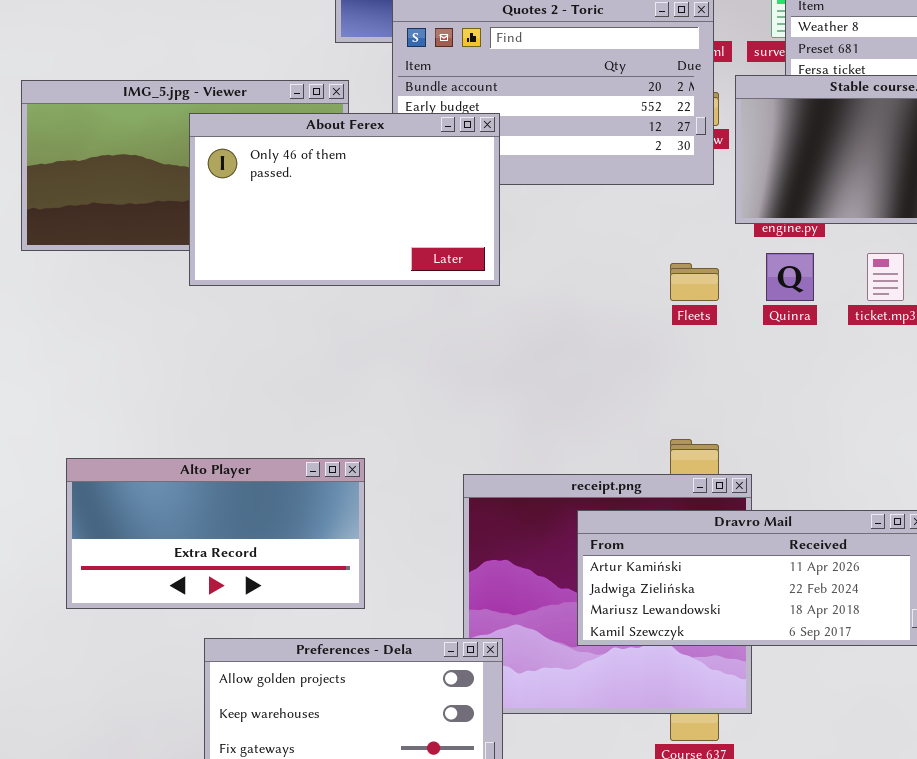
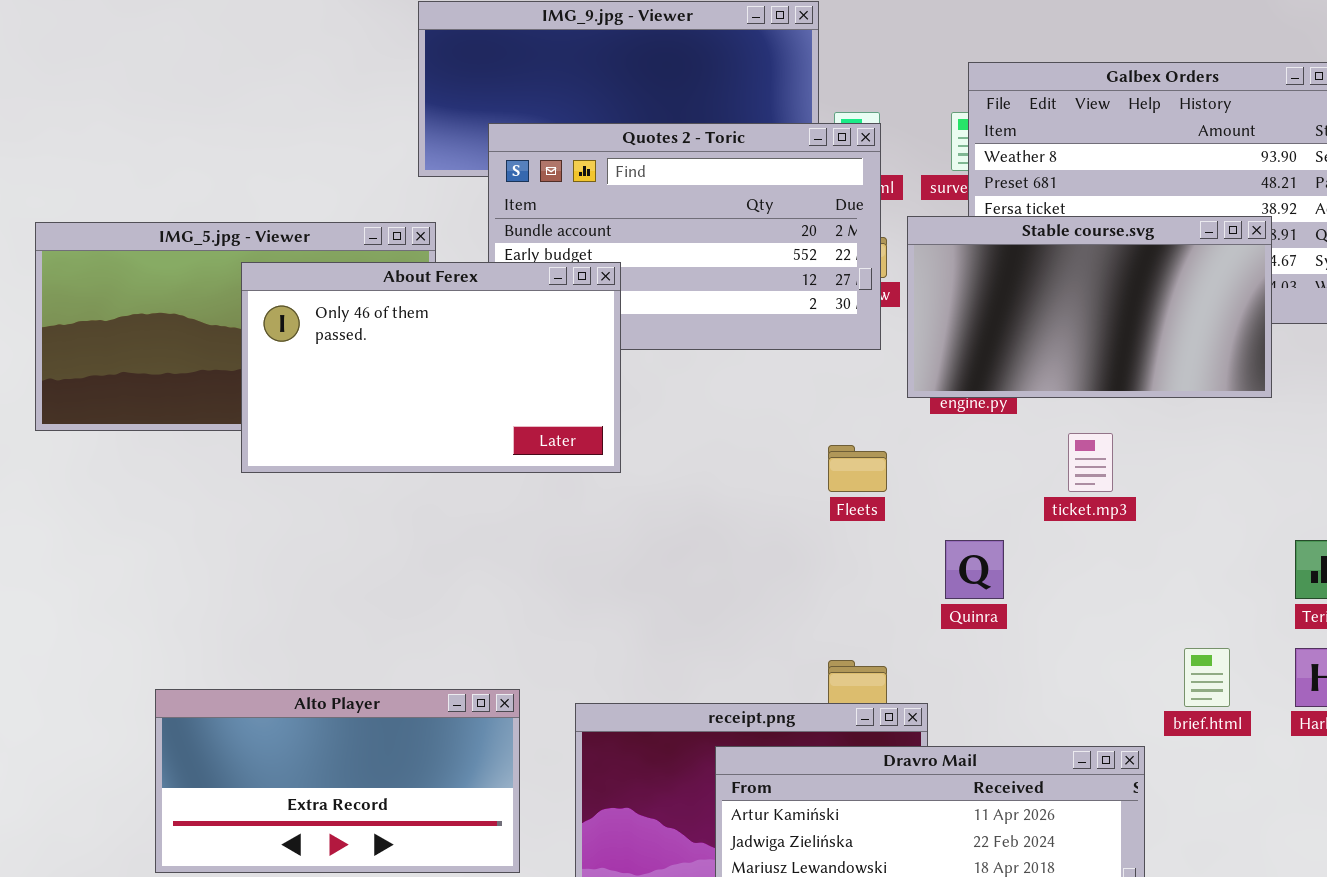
Quinra: [766,253,814,301] -> [945,540,1004,599], moved
Alto Player: [66,458,365,609] -> [155,689,520,873], moved

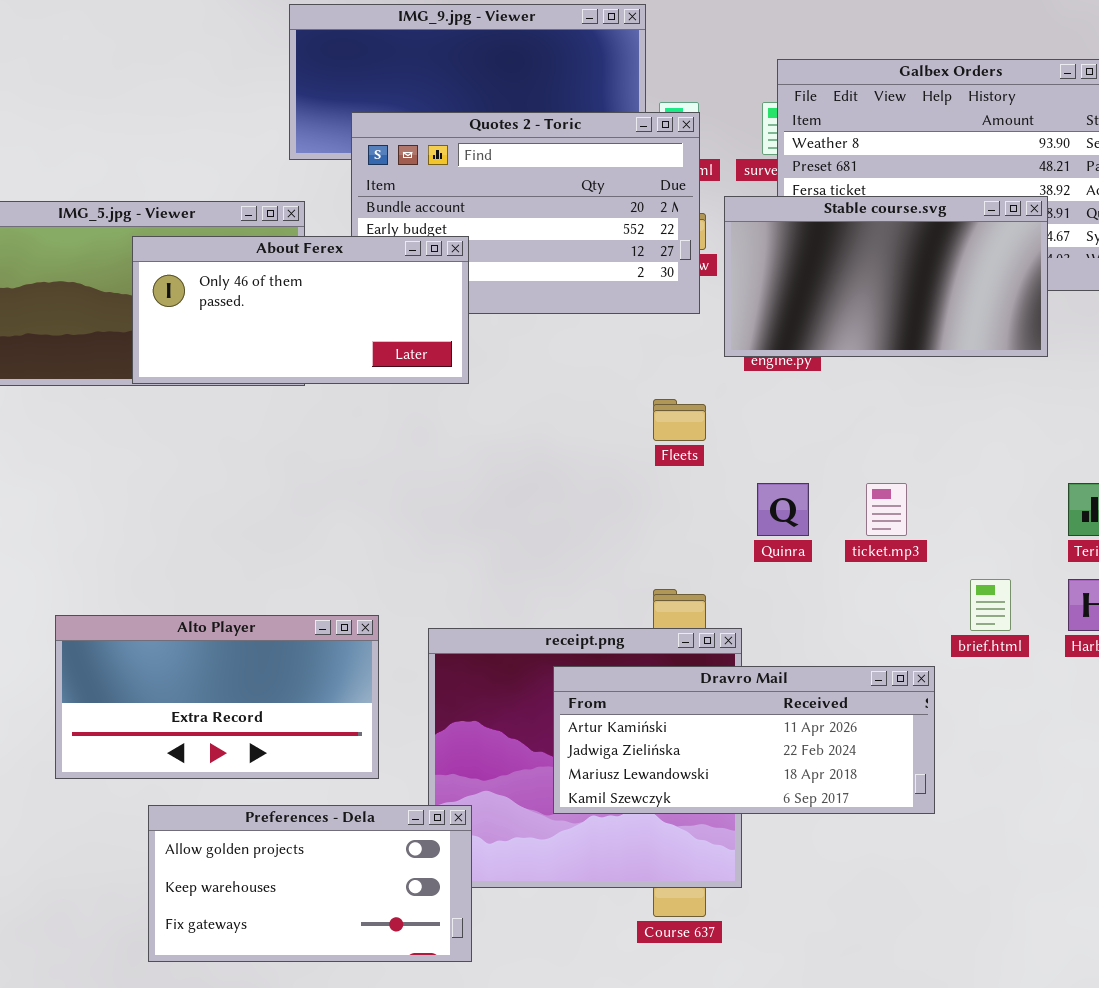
About Ferex: [241,262,621,473] -> [132,236,469,384], resized
ticket.mp3: [1068,433,1113,492] -> [866,483,907,536], moved

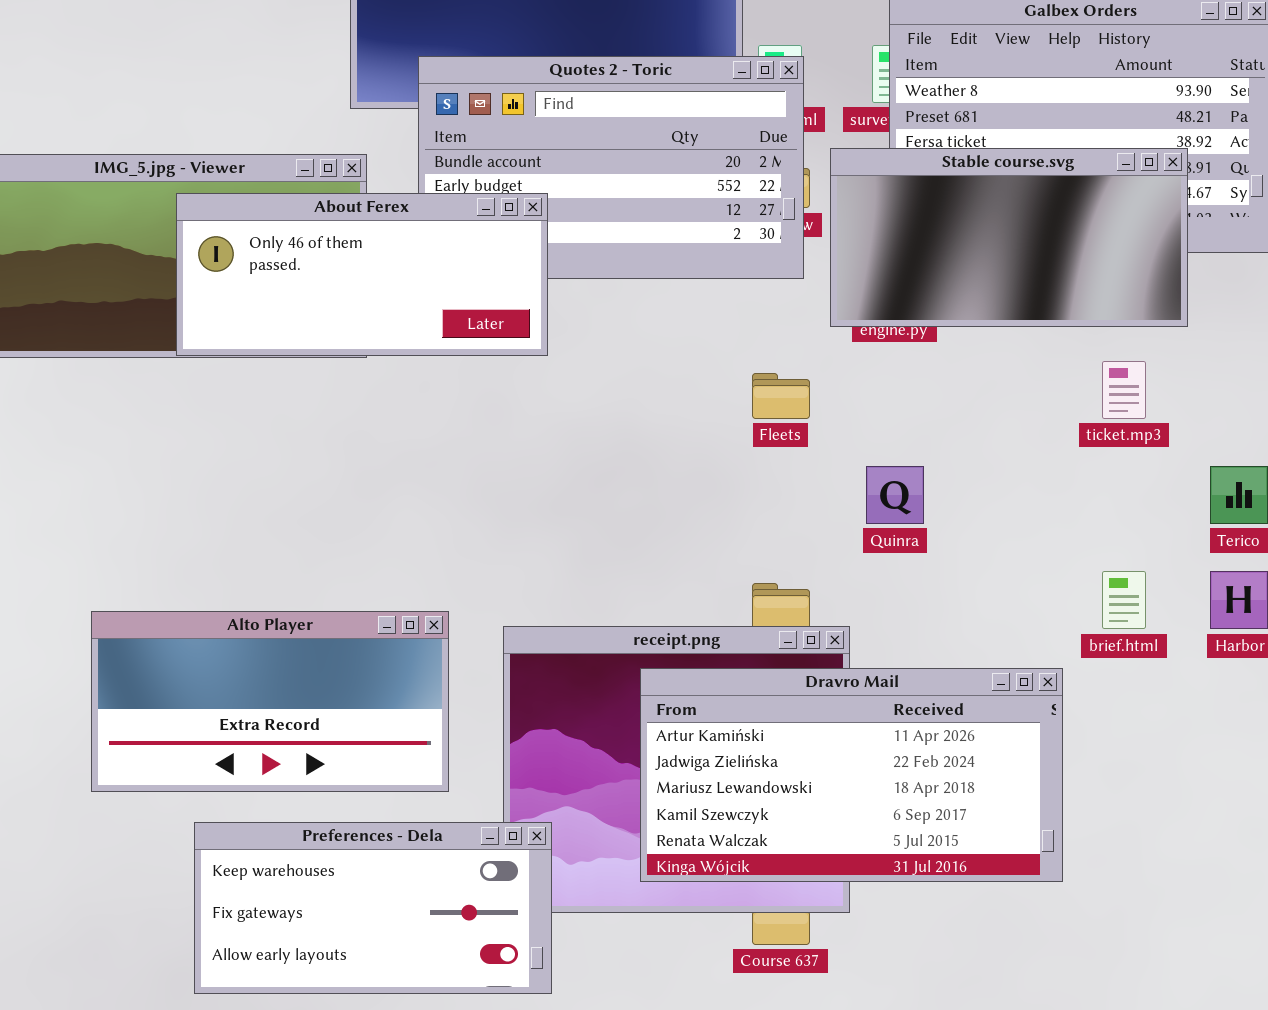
ticket.mp3: [866,483,907,536] -> [1102,361,1146,419], moved
Dravro Mail: [553,666,935,814] -> [640,668,1063,882], resized
Preferences - Dela: [148,805,472,962] -> [194,822,552,994], scrolled down 1 row

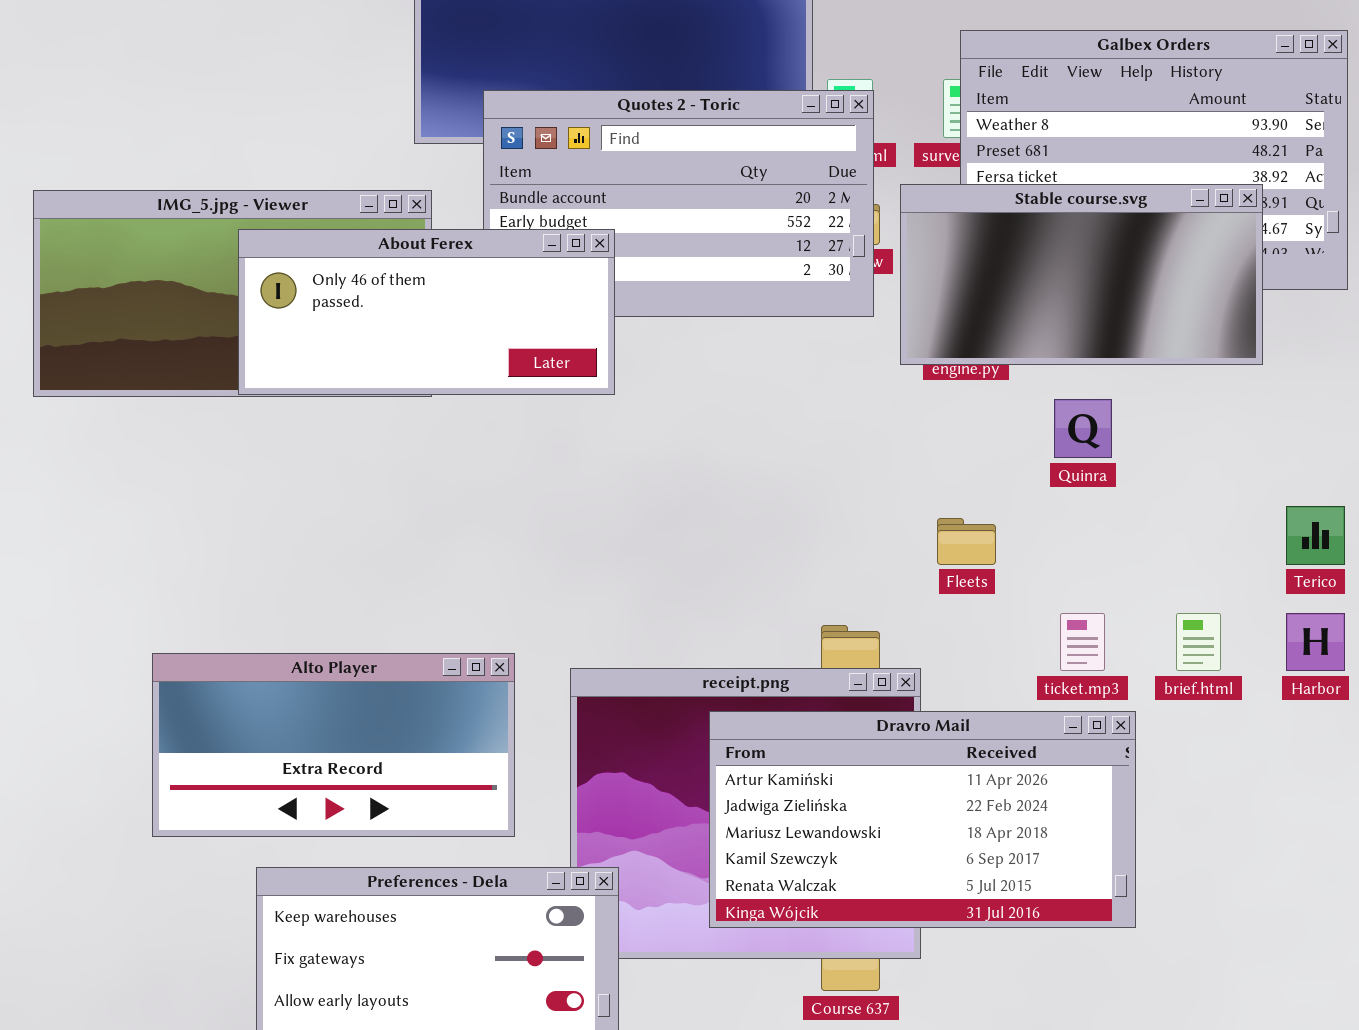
ticket.mp3: [1102,361,1146,419] -> [1060,613,1105,671], moved
Fleets: [752,373,810,419] -> [937,518,996,565], moved
Quinra: [866,466,924,524] -> [1054,399,1112,458], moved

